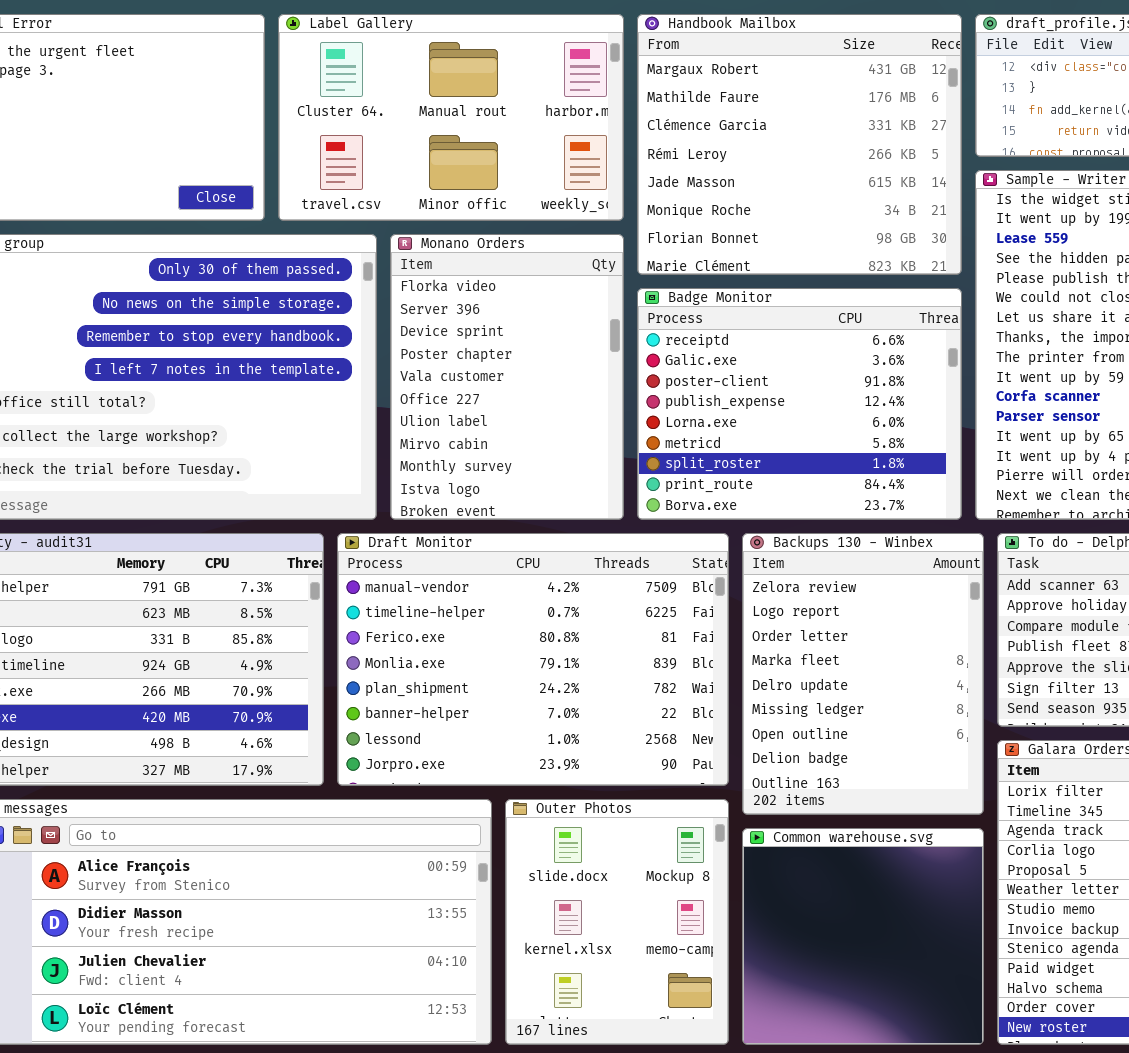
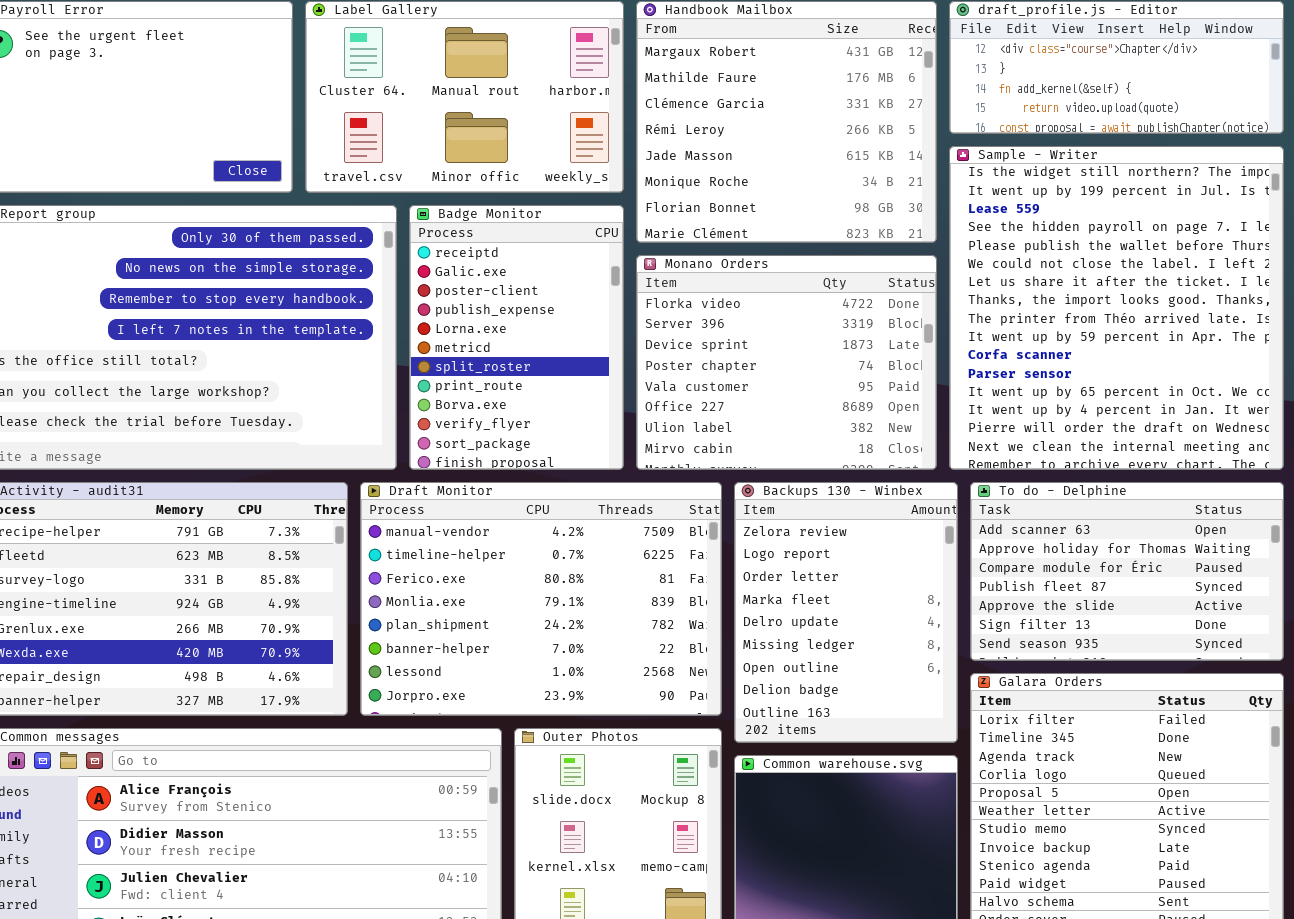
Monano Orders: [390,234,624,520] -> [636,255,937,470], moved, resized
Badge Monitor: [637,288,962,520] -> [409,205,624,470], moved, resized

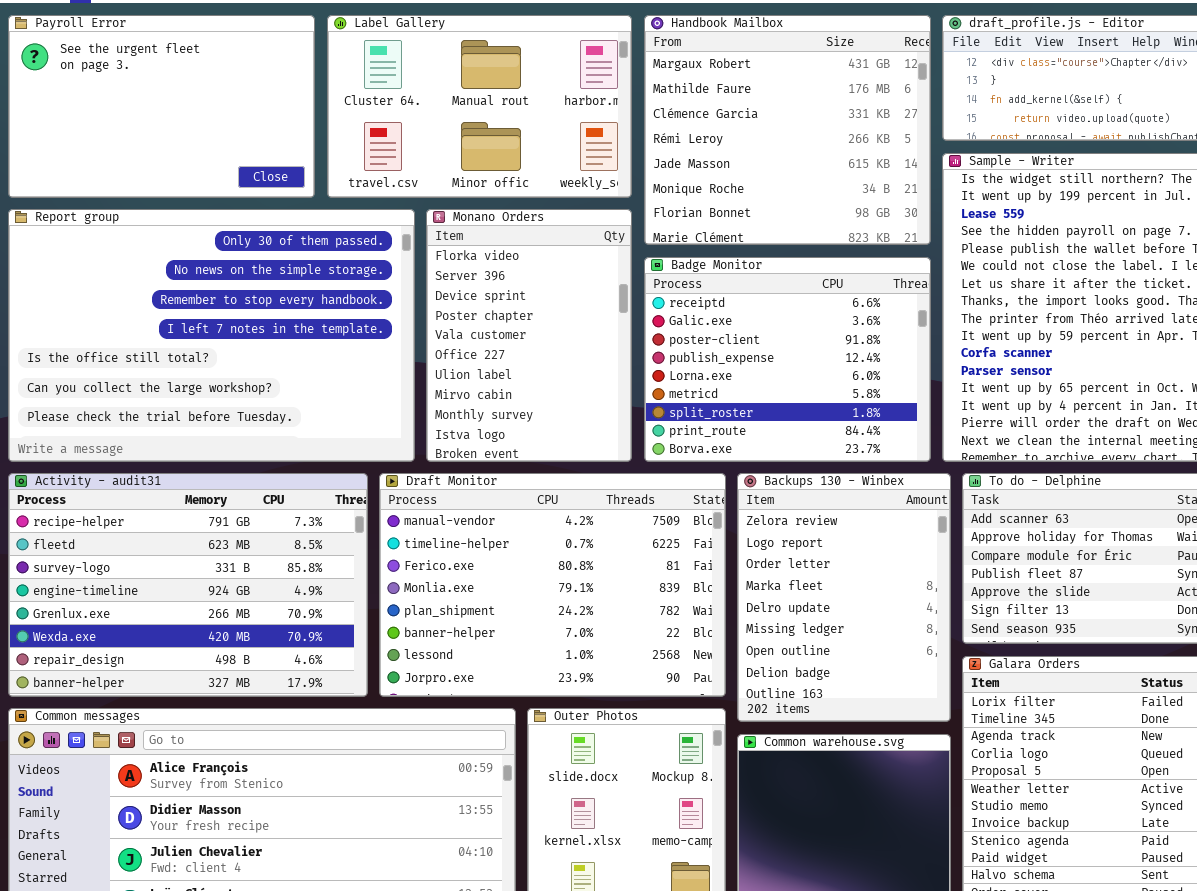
Badge Monitor: [409,205,624,470] -> [644,257,931,462], moved, resized
Monano Orders: [636,255,937,470] -> [426,209,632,462], moved, resized

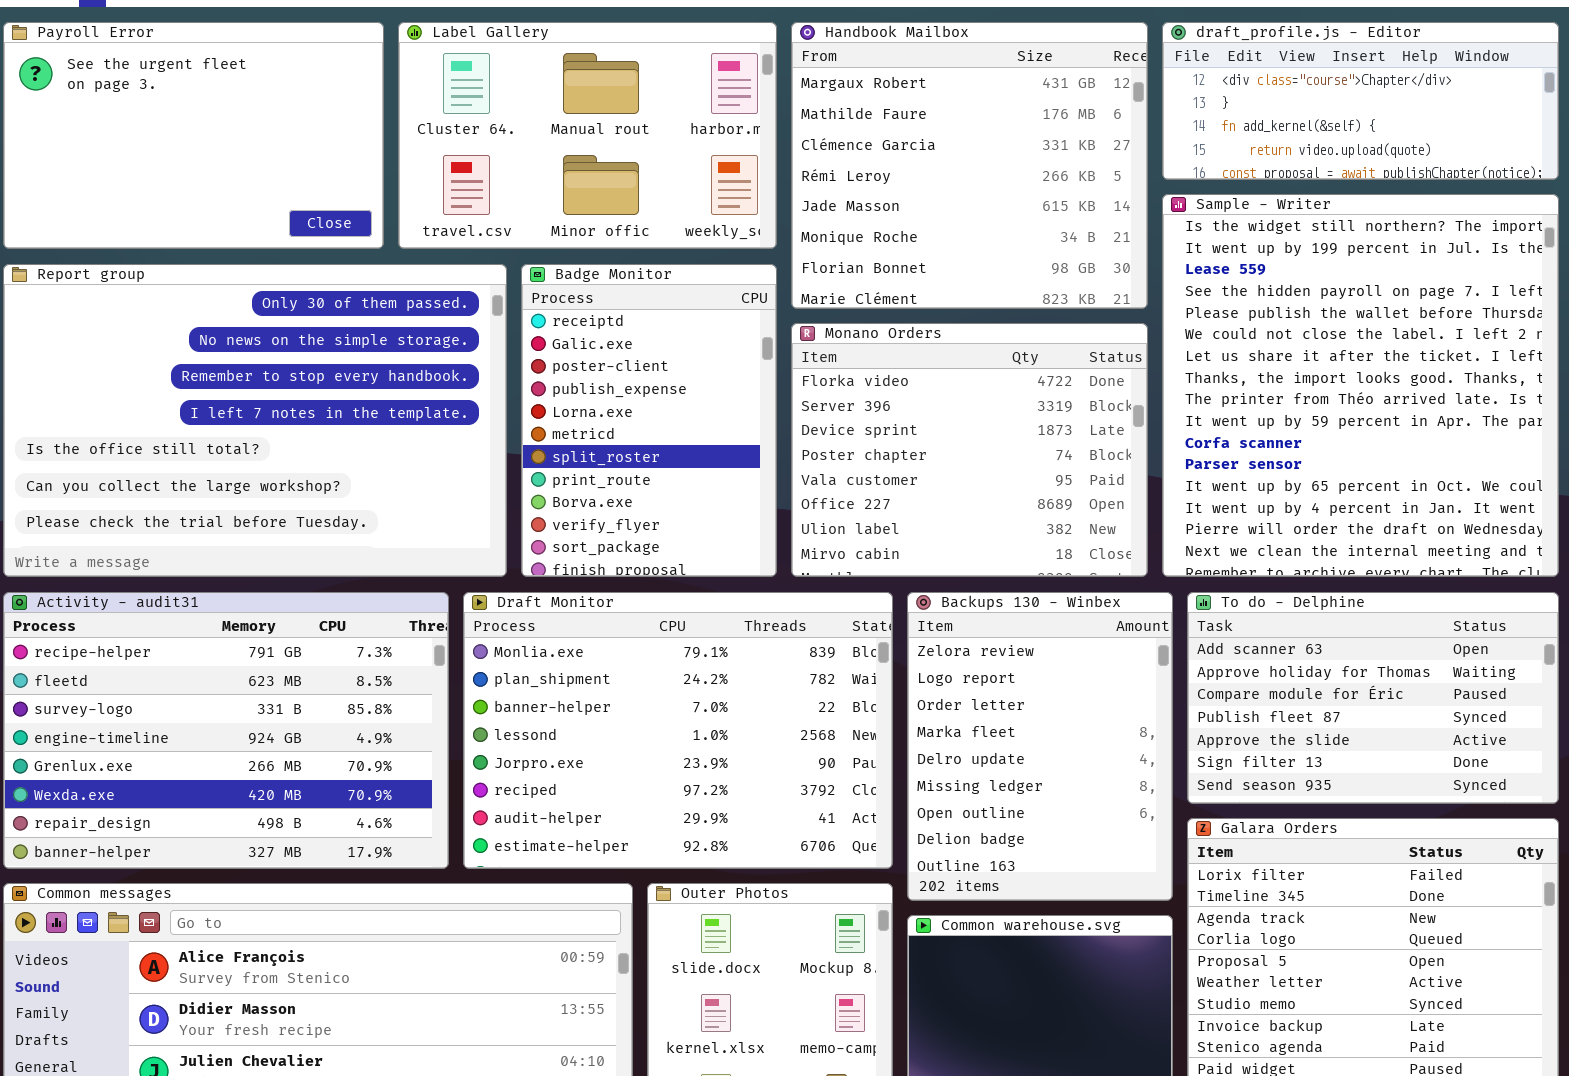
Monano Orders: [426,209,632,462] -> [791,323,1148,577], moved, resized
Badge Monitor: [644,257,931,462] -> [521,264,777,577], moved, resized
Draft Monitor: [379,473,726,697] -> [463,592,893,869], scrolled down 3 rows

